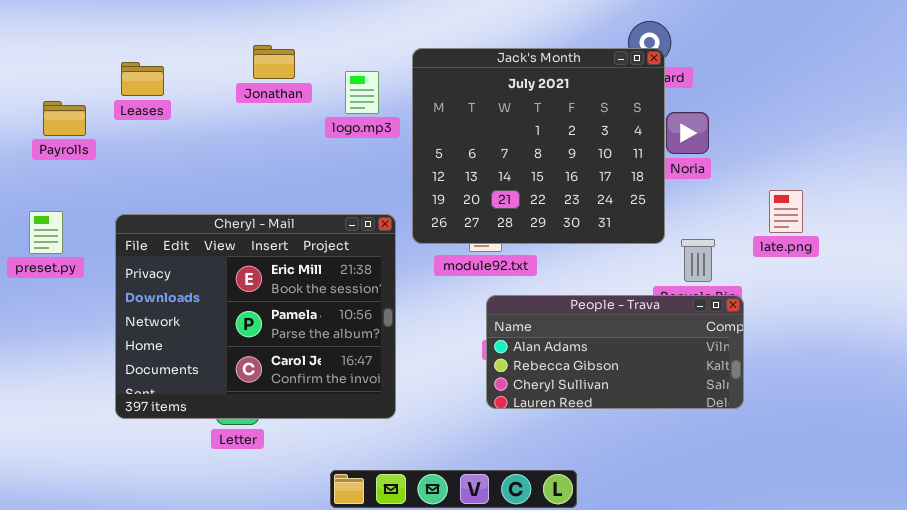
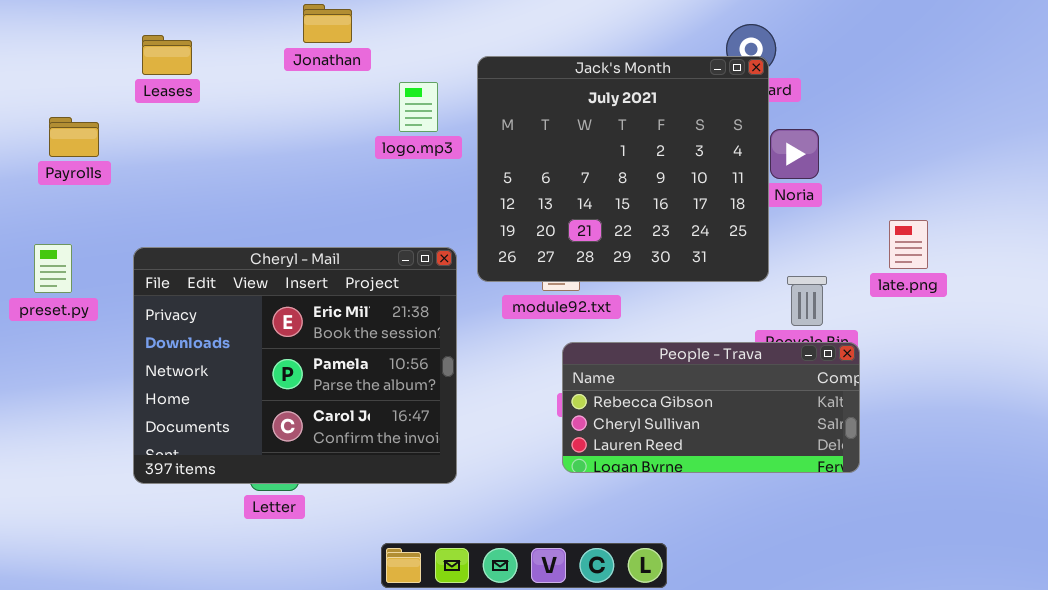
Jonathan: [253,45,295,79] -> [303,4,352,43], moved
Leases: [121,62,164,96] -> [142,35,192,75], moved
People - Trava: [486,295,744,409] -> [562,342,860,473], scrolled down 1 row

